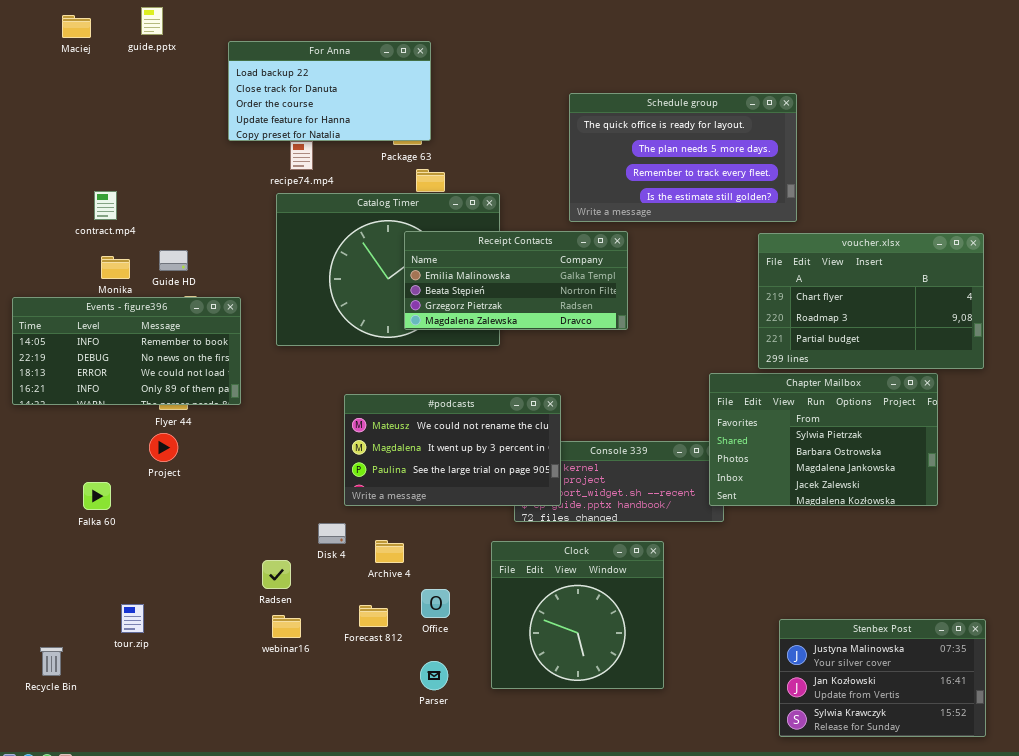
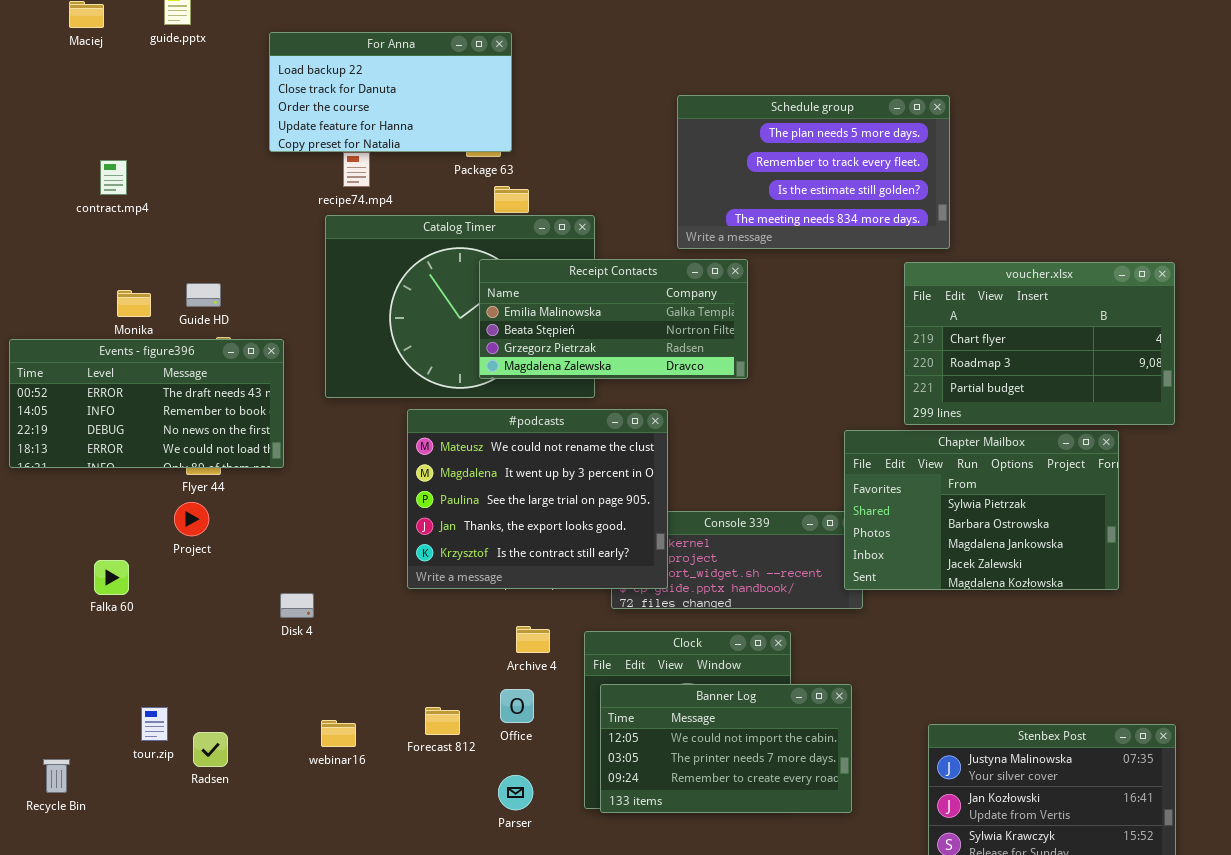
Schedule group: [569,93,797,222] -> [677,95,950,249], scrolled down 1 row
contract.mp4: [94,191,117,220] -> [100,160,127,195], moved
Events - figure396: [12,297,241,405] -> [9,339,284,468], scrolled up 1 row
#podcasts: [344,394,561,506] -> [407,409,668,589], resized
Disk 4: [318,523,346,544] -> [280,593,314,618], moved
Archive 4: [375,540,404,563] -> [516,626,550,653], moved
Radsen: [262,560,291,589] -> [193,732,228,767], moved
Banner Log: none -> [600,684,852,813], opened

